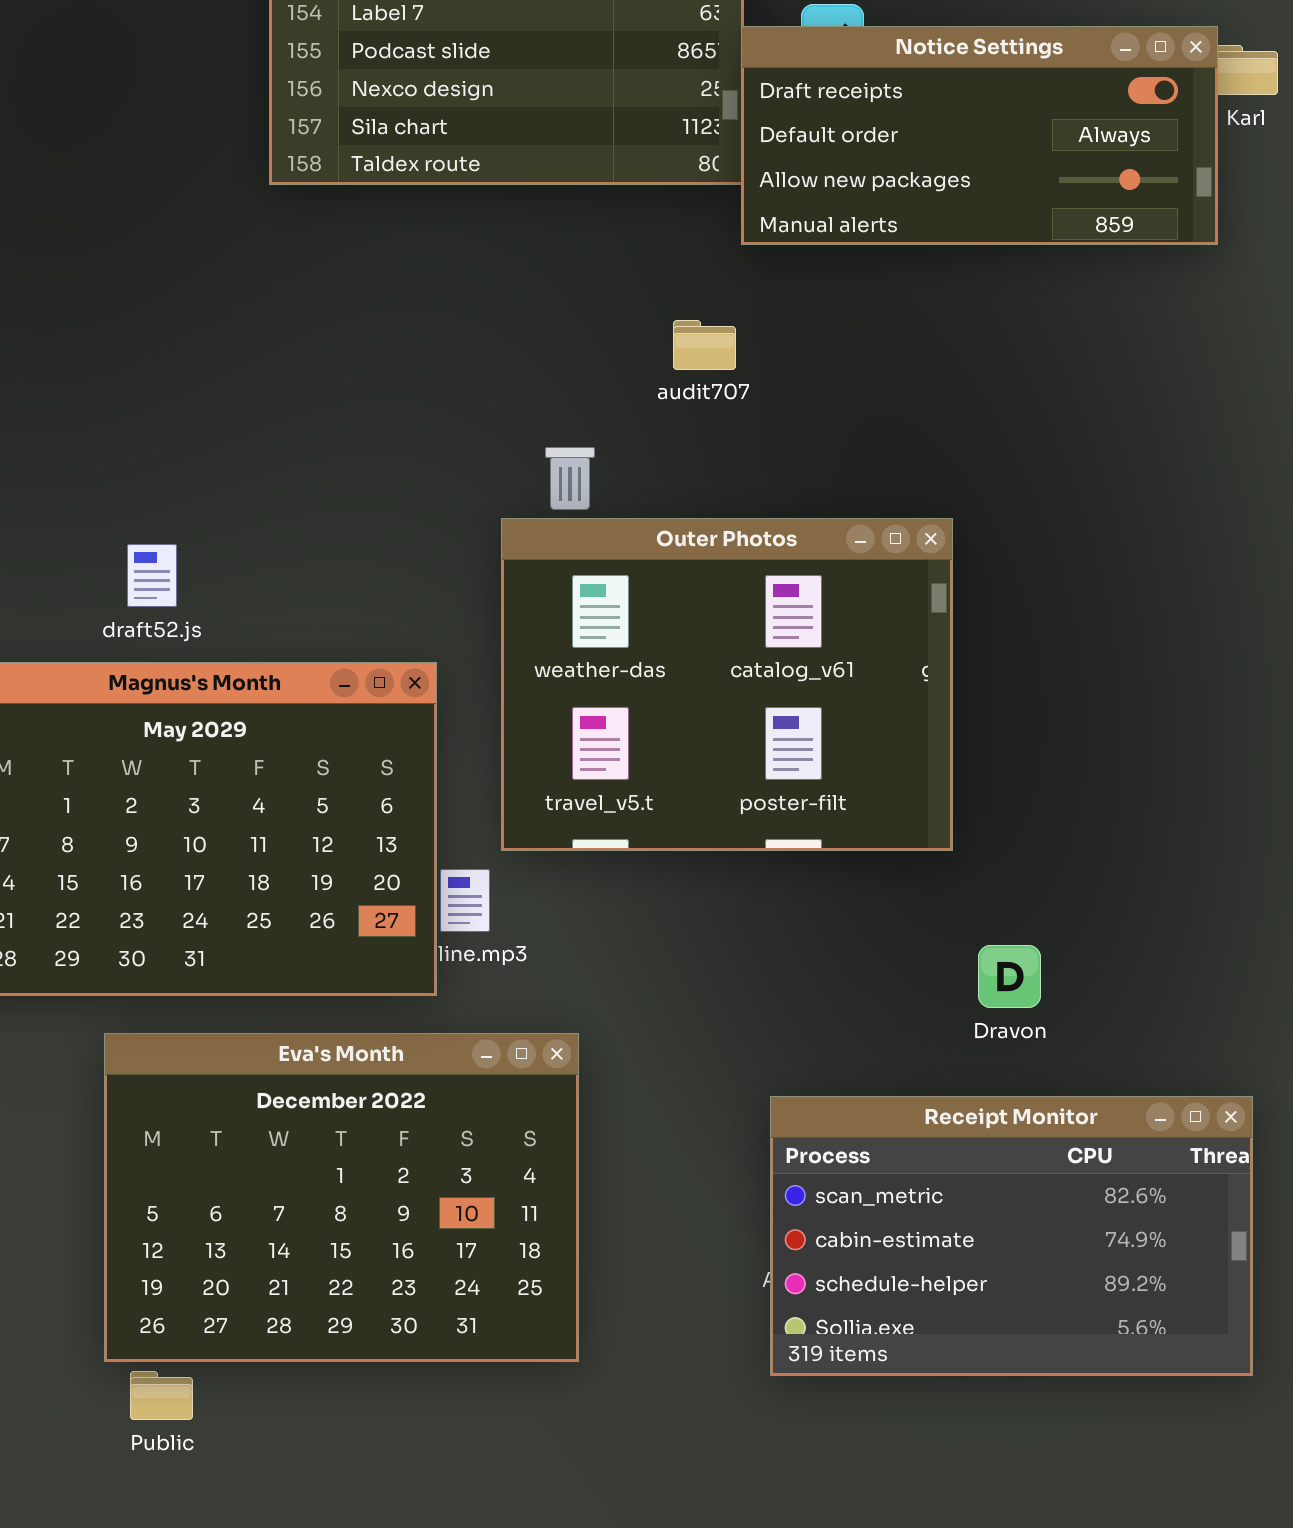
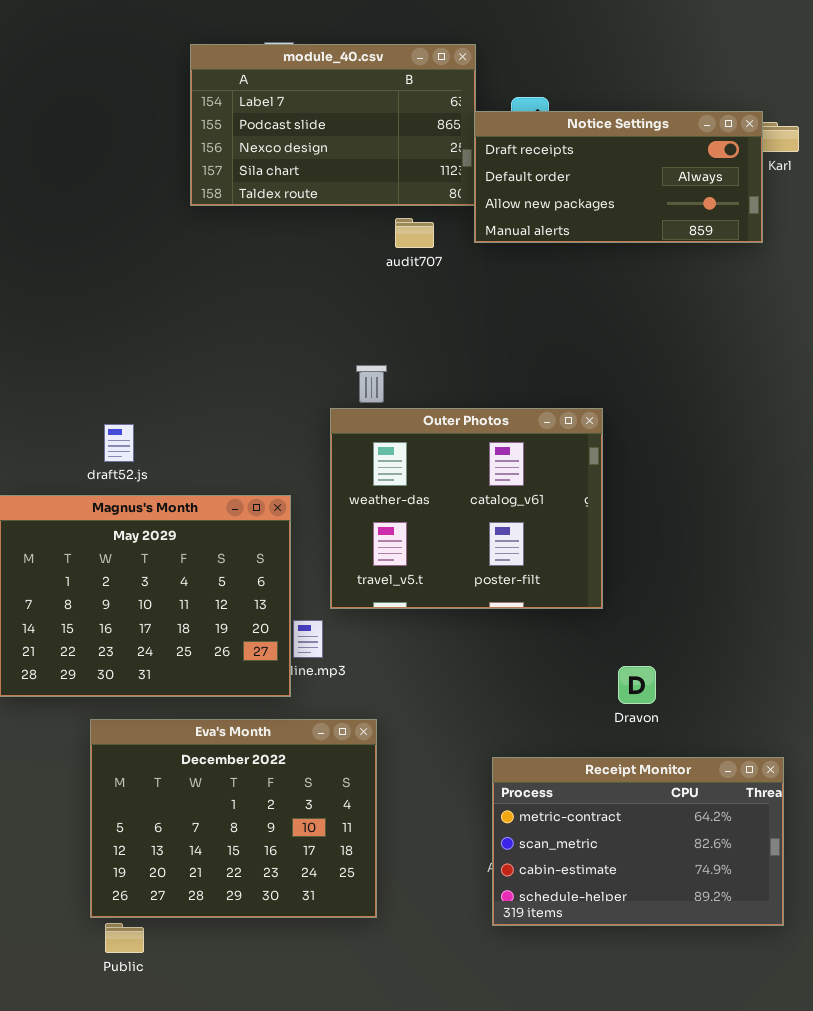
audit707: [673,320,736,370] -> [395,218,434,248], moved
Receipt Monitor: [770,1096,1253,1376] -> [492,757,784,926], scrolled up 1 row

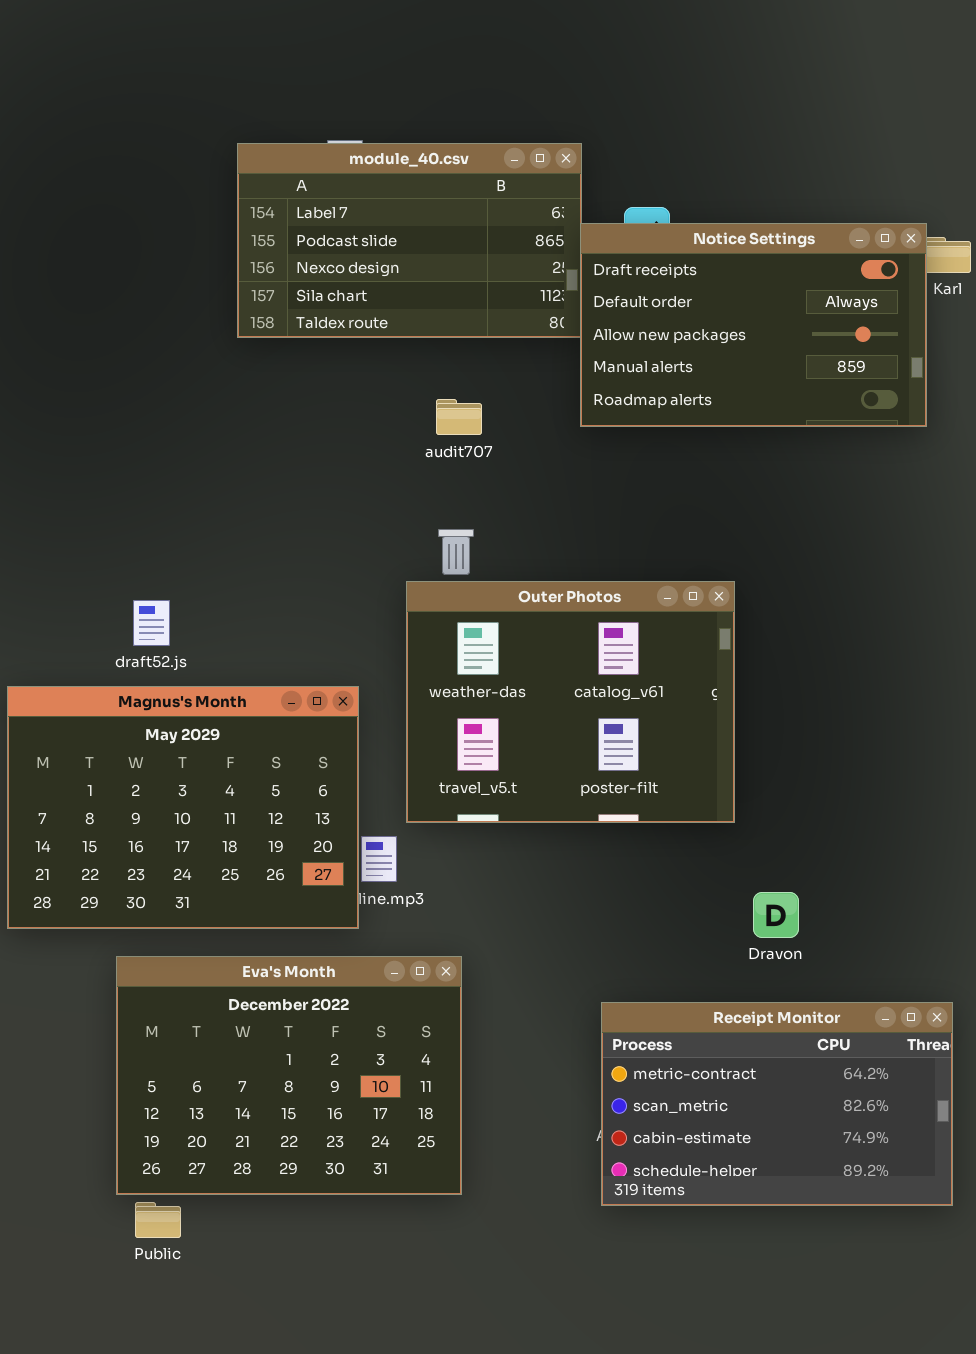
Notice Settings: [474,111,763,243] -> [580,223,927,427], resized
audit707: [395,218,434,248] -> [436,399,482,435], moved

